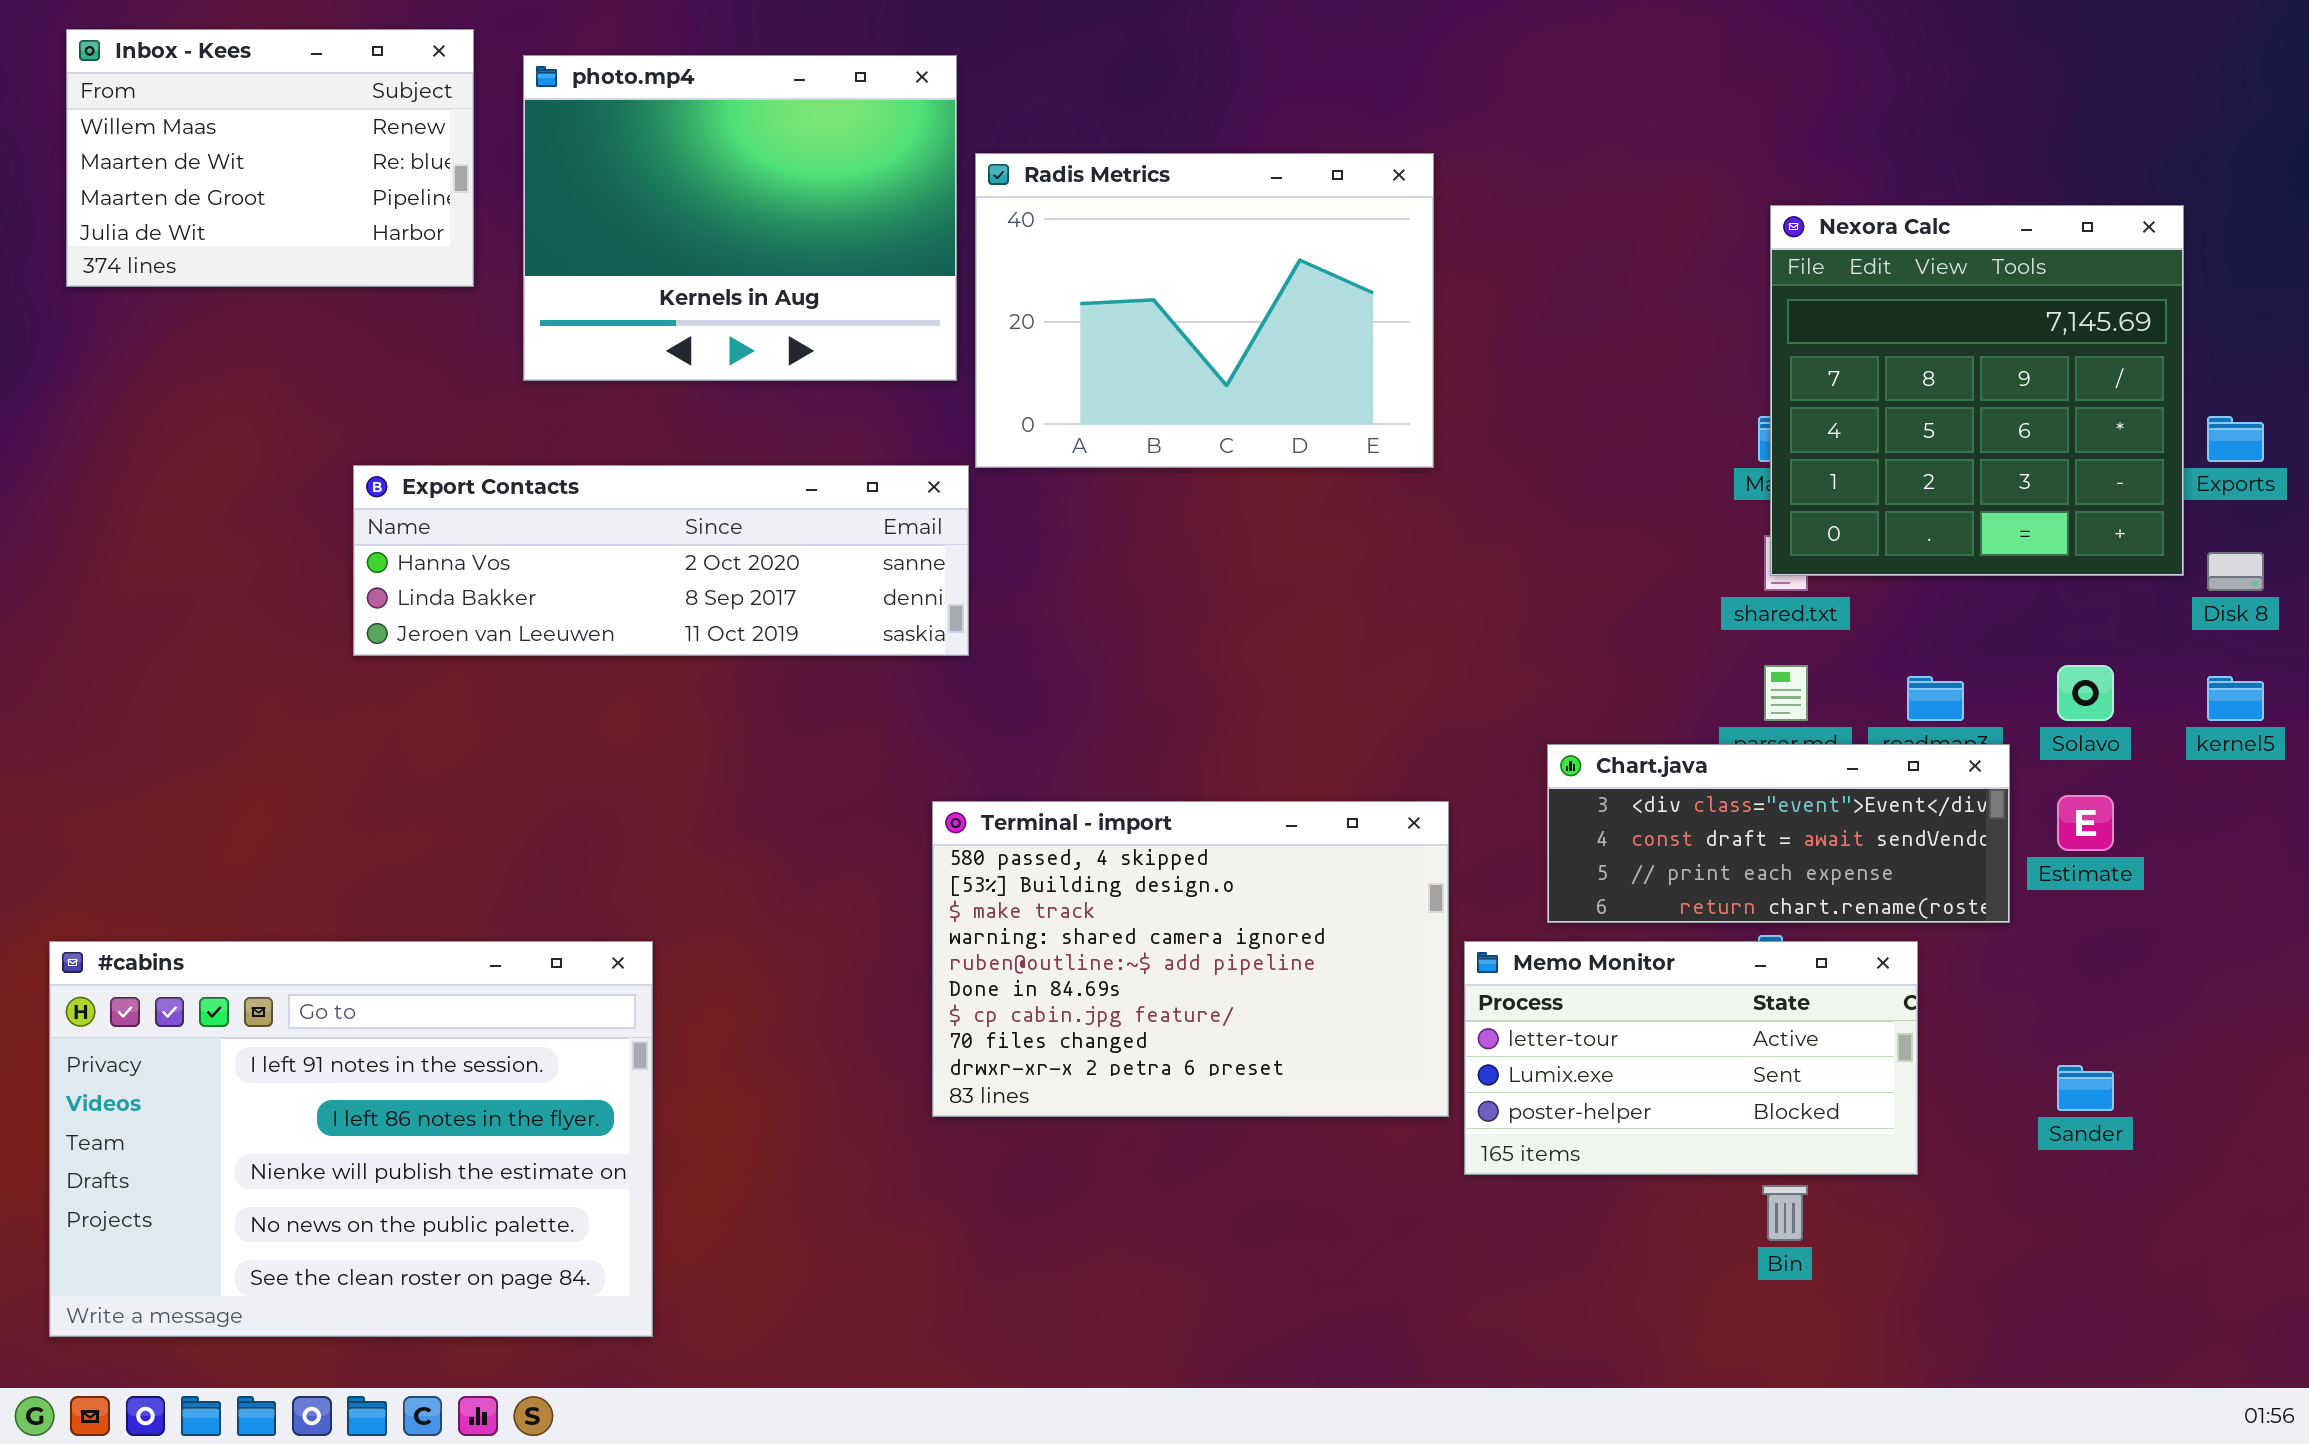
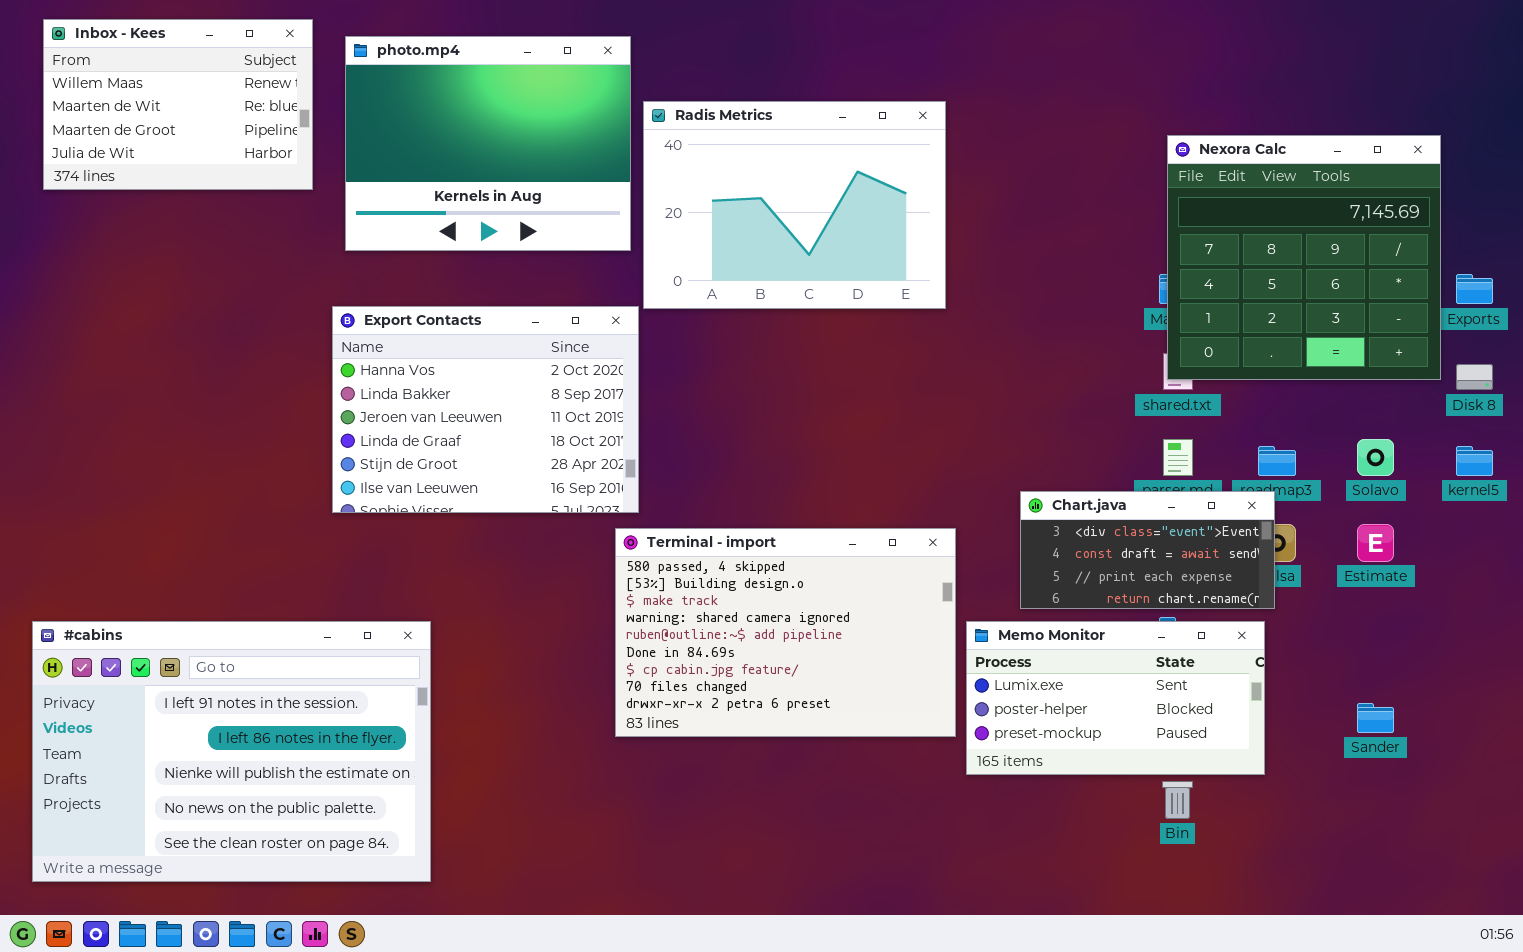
Export Contacts: [353,465,969,656] -> [332,306,639,513], resized
Chart.java: [1547,744,2010,923] -> [1020,491,1275,609], resized
Memo Monitor: [1464,941,1918,1175] -> [966,621,1265,775], scrolled down 1 row

